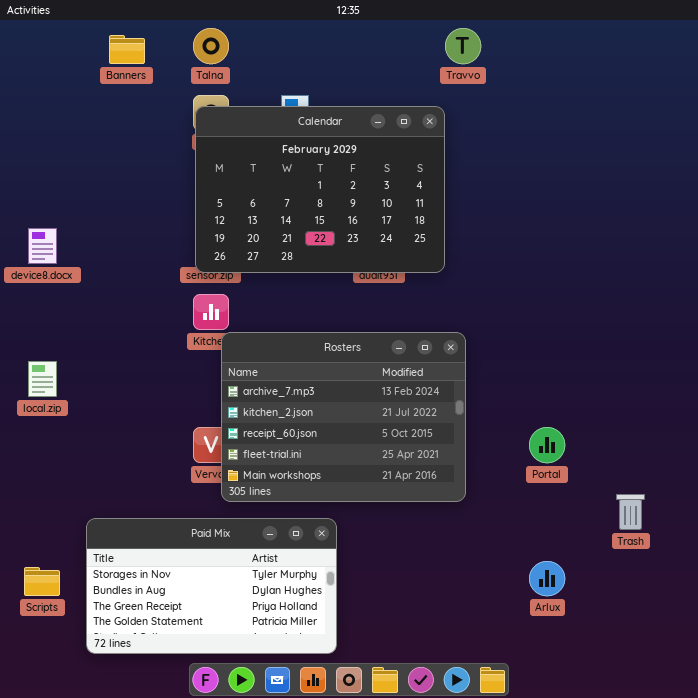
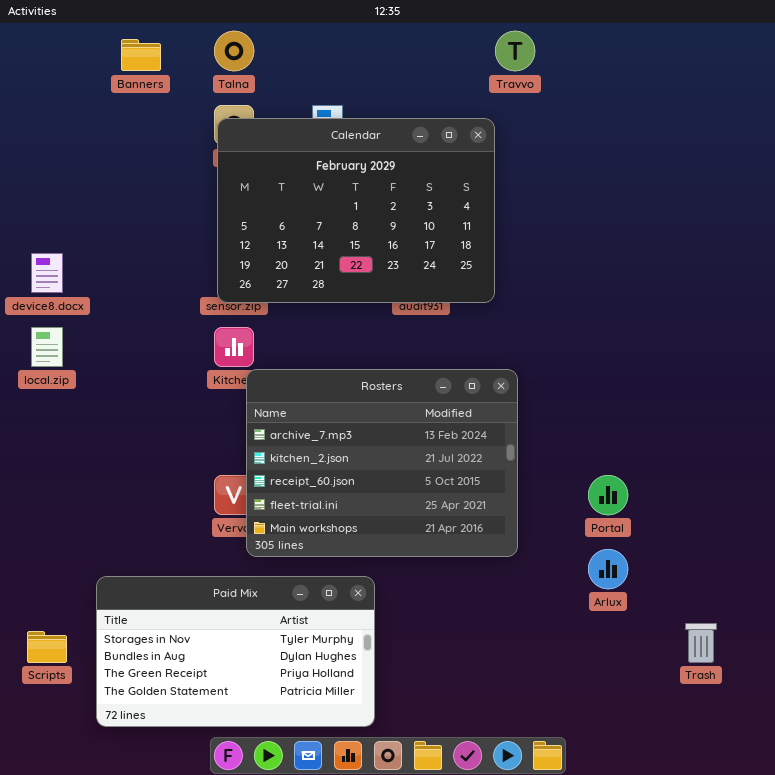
local.zip: [28,361,57,397] -> [31,327,63,367], moved
Trash: [616,494,645,530] -> [685,623,717,663], moved
Arlux: [529,561,565,596] -> [588,549,628,589], moved

